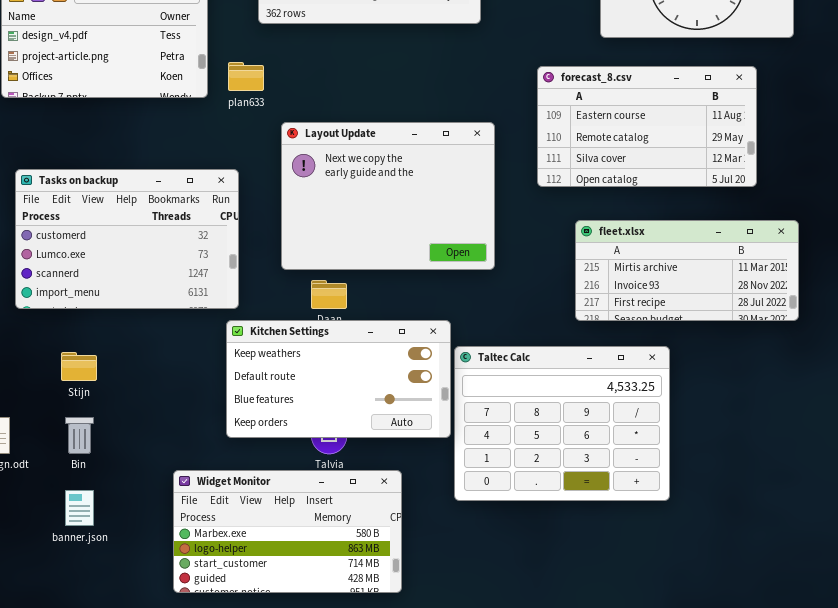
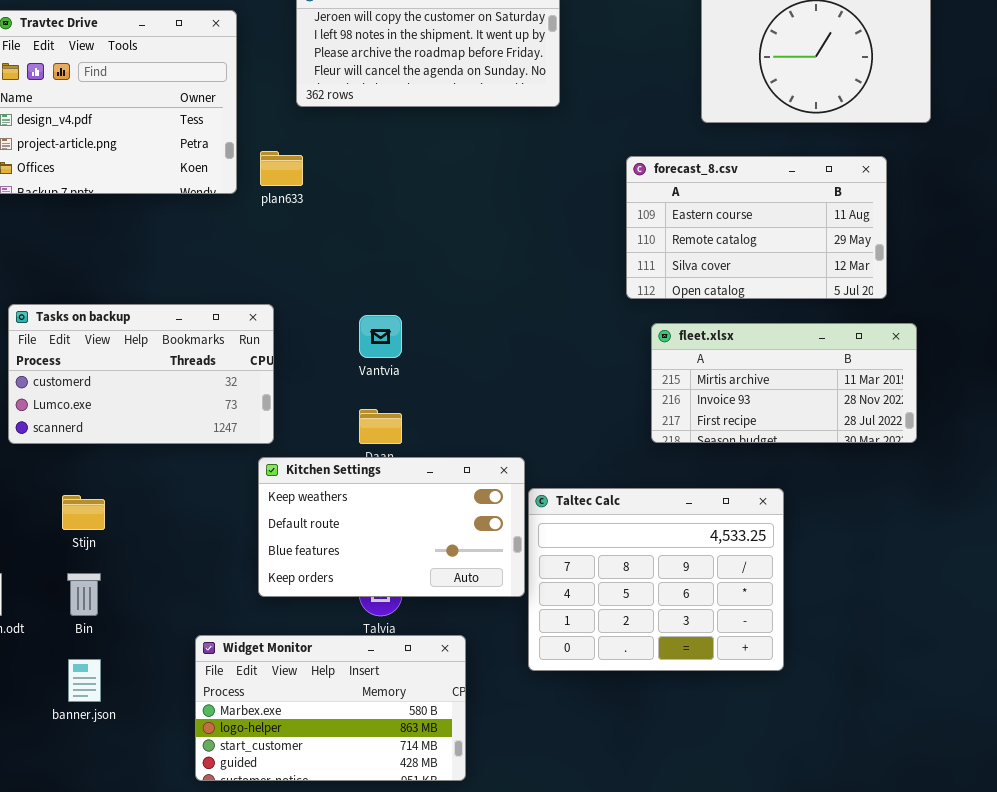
Layout Update: [281,122,495,270] -> none, closed
Tasks on backup: [15,169,239,309] -> [8,304,274,444], resized
fleet.xlsx: [575,220,799,321] -> [651,323,917,443], moved

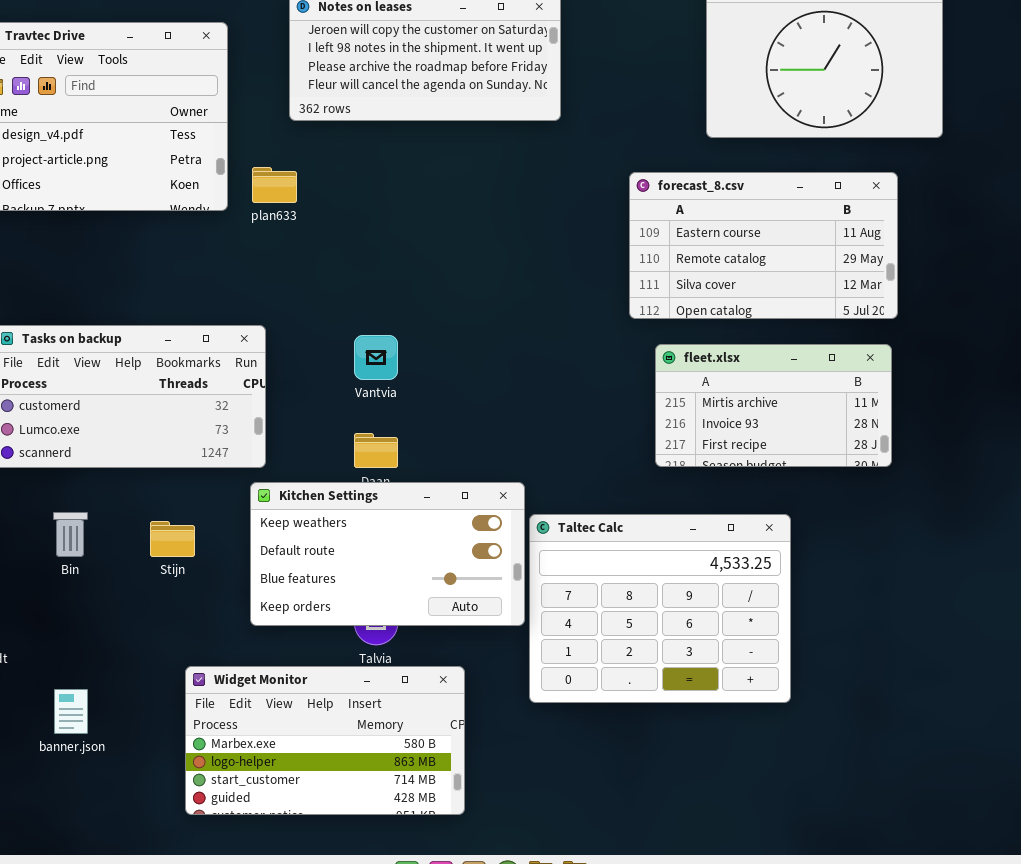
fleet.xlsx: [651,323,917,443] -> [655,344,892,467], resized
Stijn: [62,495,105,530] -> [150,521,195,557], moved
Bin: [67,573,101,616] -> [53,512,88,557], moved

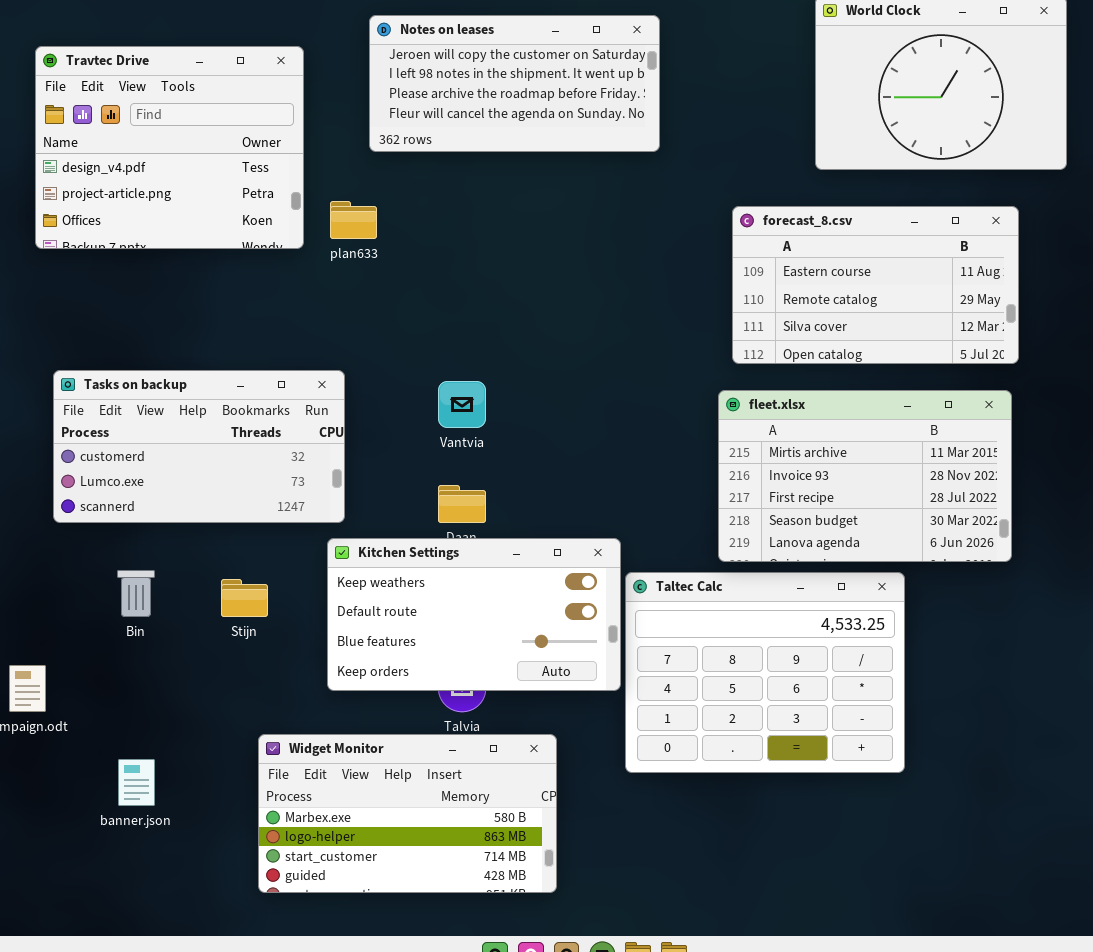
fleet.xlsx: [655,344,892,467] -> [718,390,1012,562], resized

